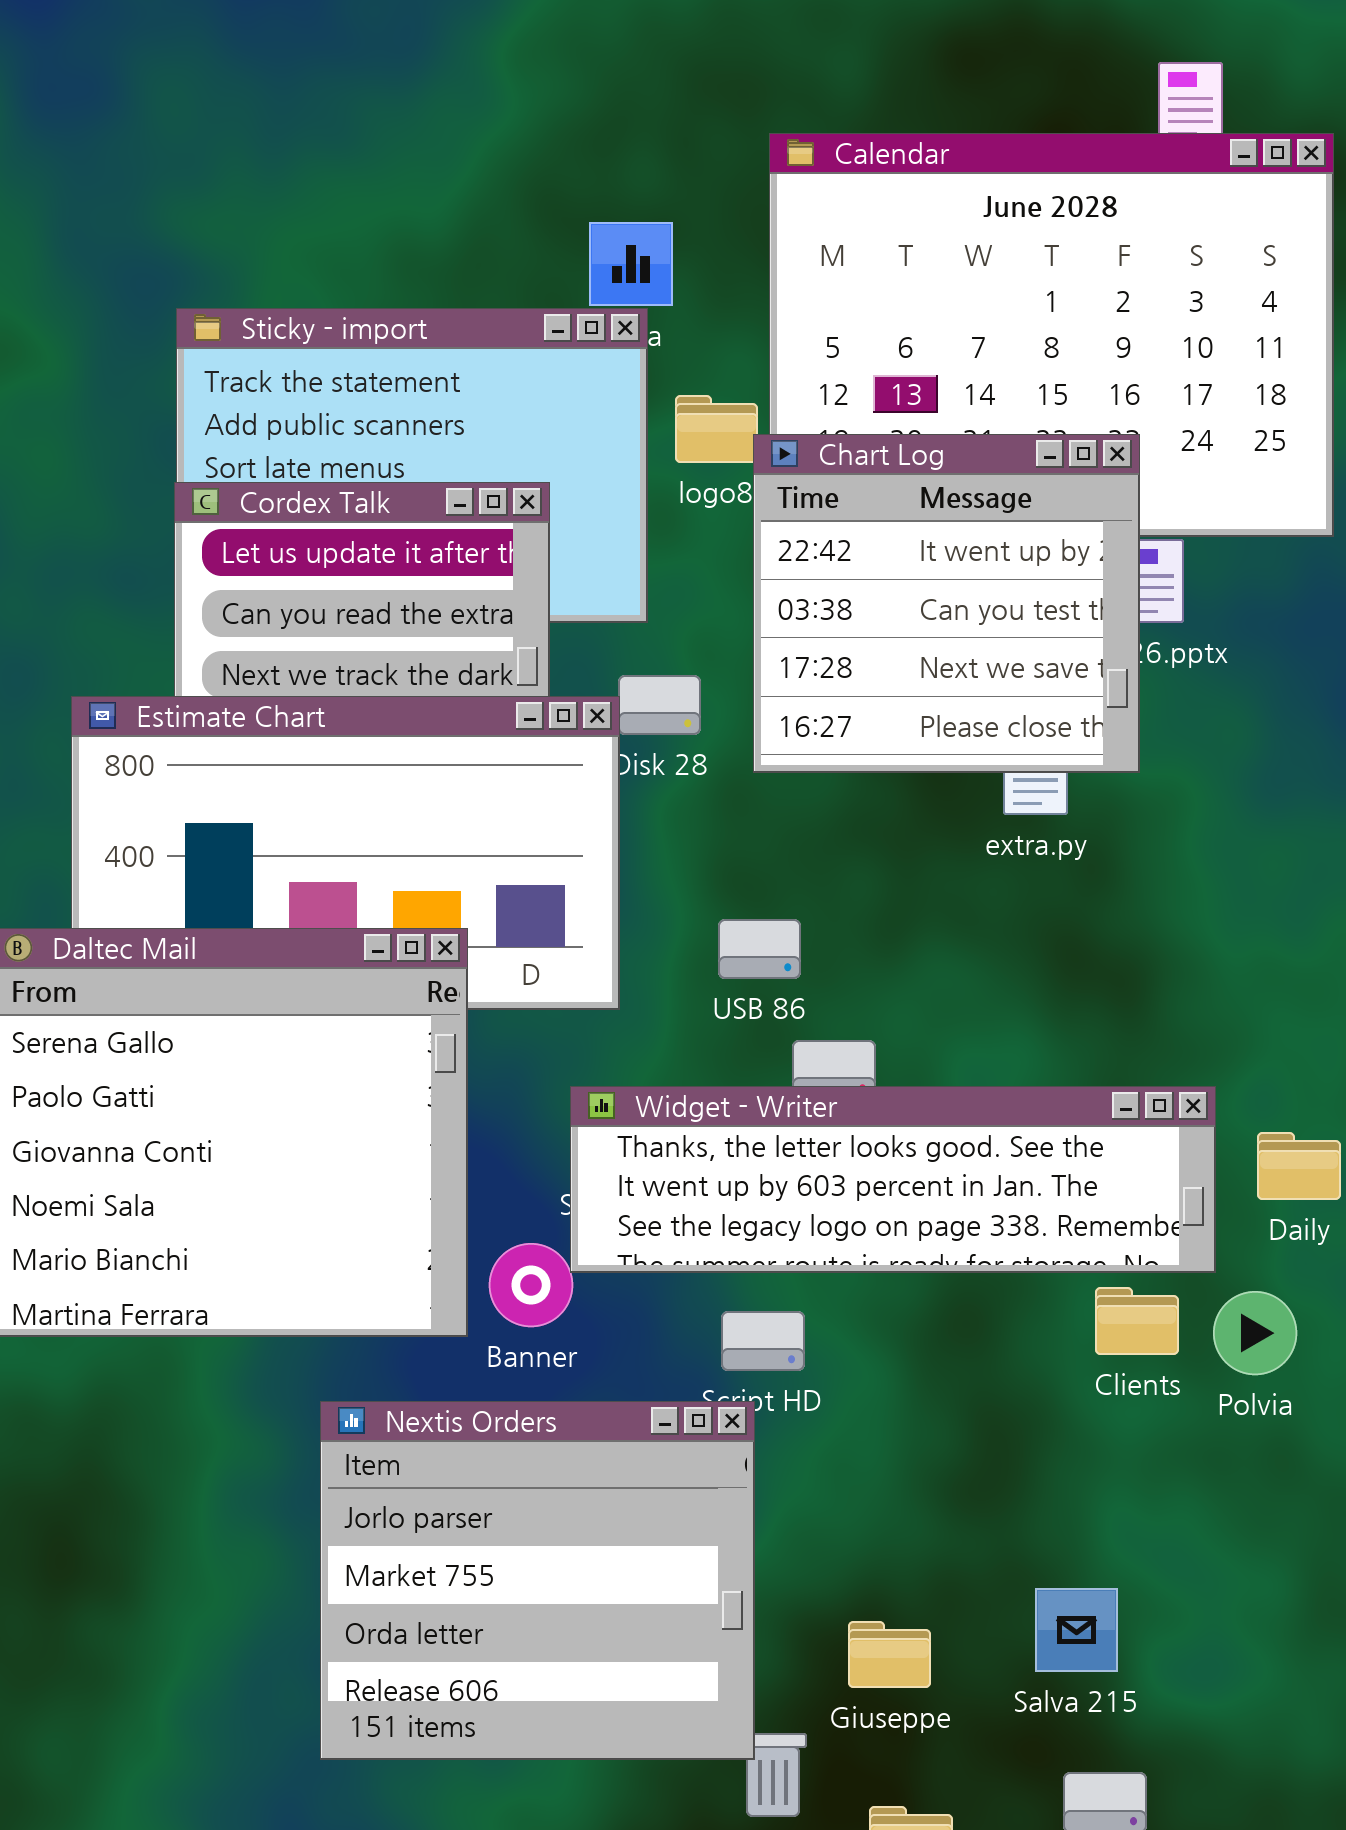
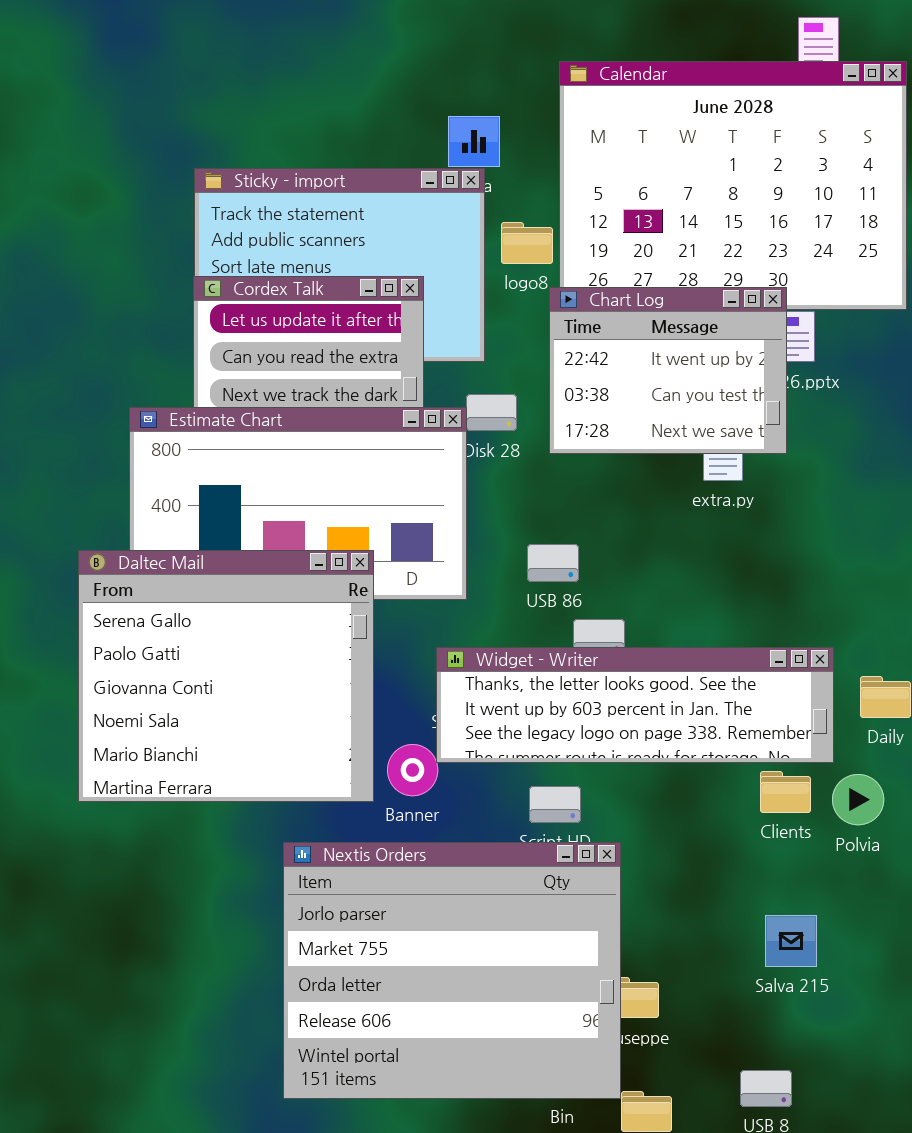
Chart Log: [753,434,1140,773] -> [549,287,787,454], resized
Nextis Orders: [320,1401,755,1760] -> [283,842,621,1099], resized
Salva 215: [1035,1588,1118,1672] -> [765,915,817,967], moved

